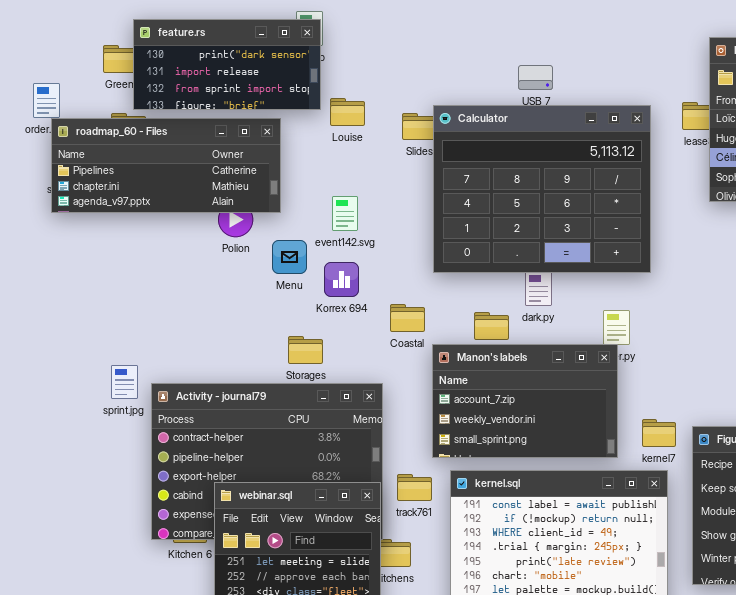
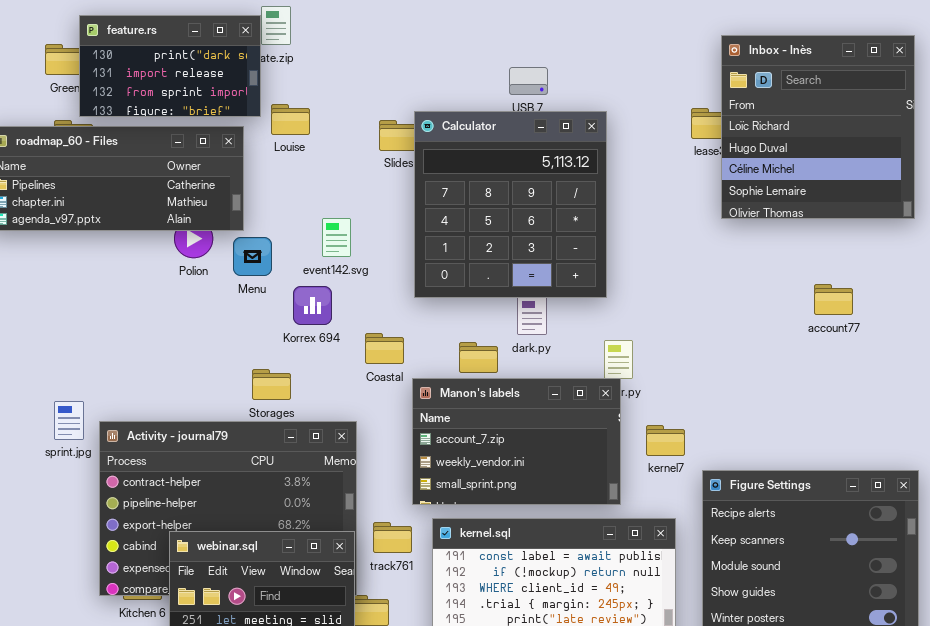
feature.rs: [133,19,321,110] -> [79,15,261,117], resized
Louise: [330,98,365,126] -> [271,104,310,135], moved
Calculator: [433,105,651,273] -> [414,111,607,298], resized
event142.svg: [332,196,358,231] -> [322,218,351,257], moved
Menu: [272,240,307,274] -> [233,237,272,276], moved
kernel7: [642,419,676,447] -> [646,425,685,456], moved

